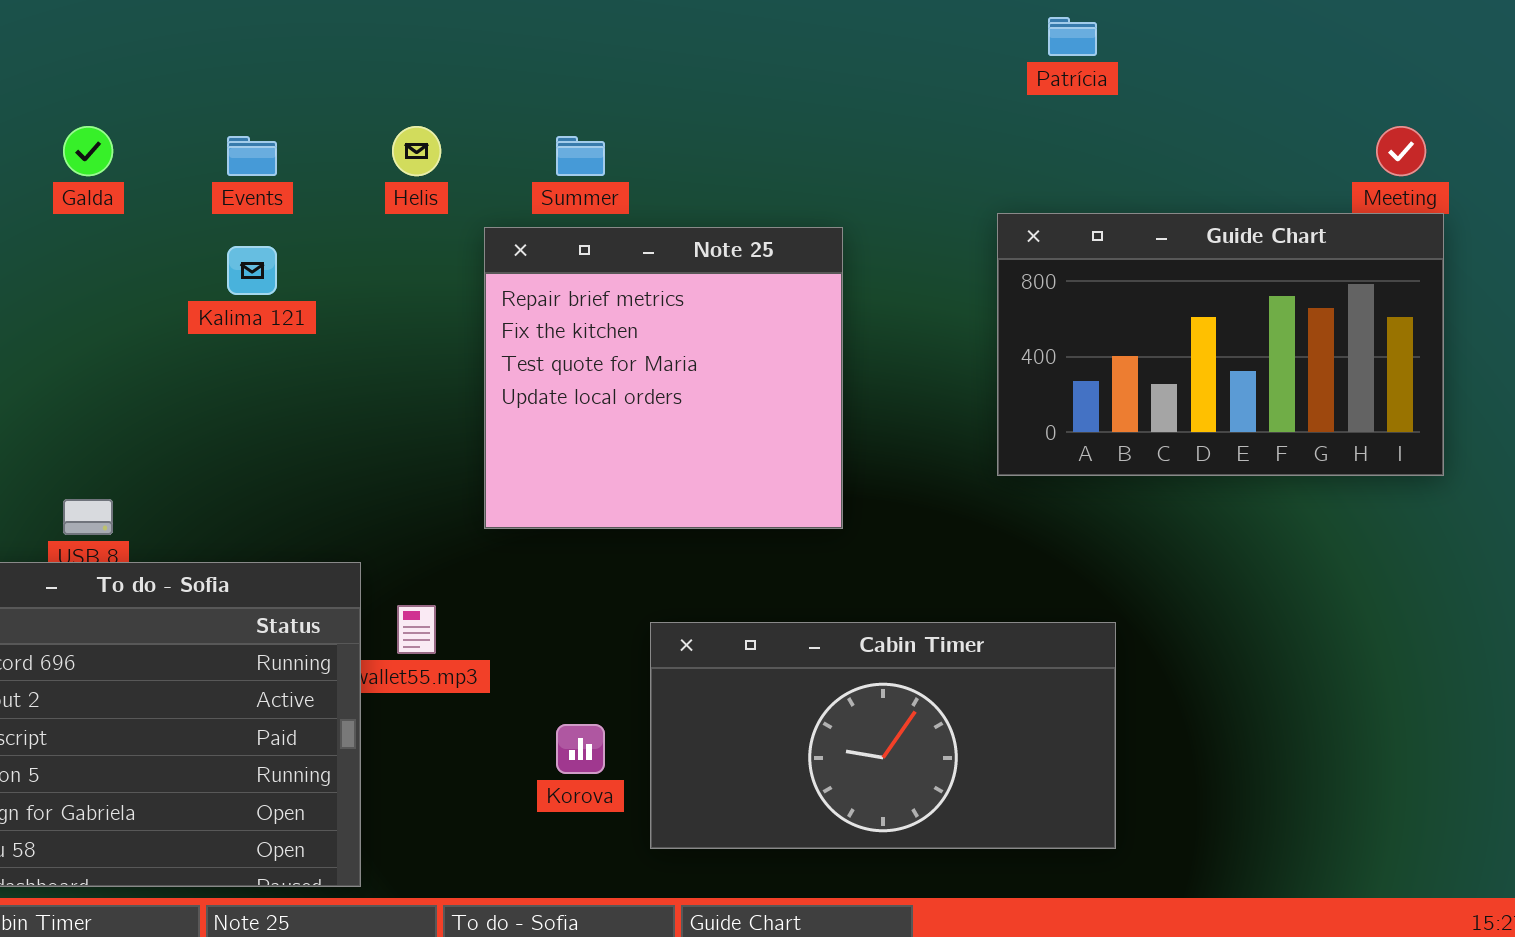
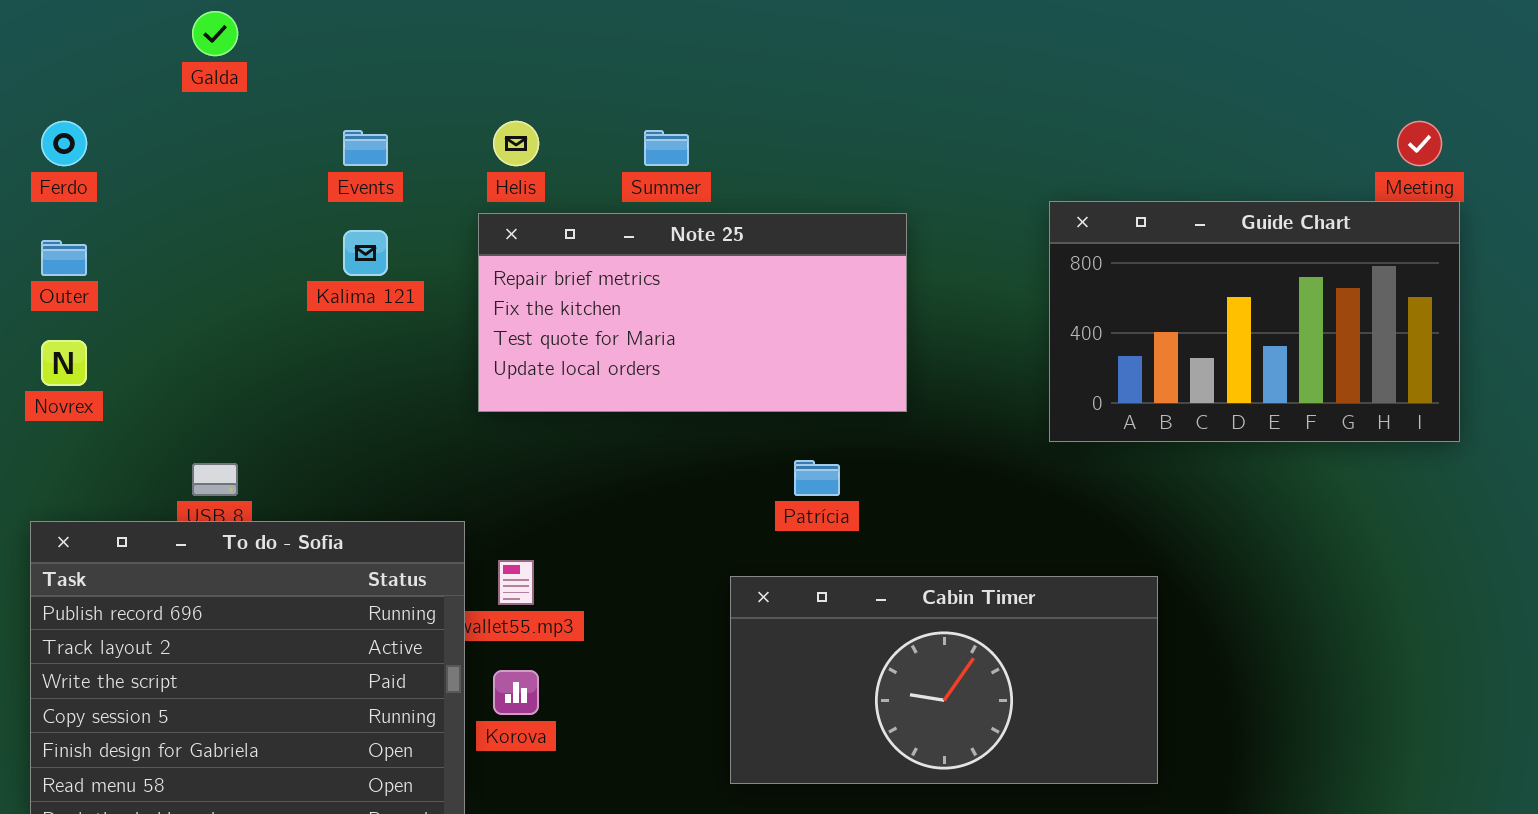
Patrícia: [1048,17,1097,56] -> [794,460,840,496], moved
Galda: [63,126,113,176] -> [192,11,238,56], moved
Note 25: [484,227,843,529] -> [478,213,907,412], resized
Korova: [556,724,605,774] -> [493,670,539,715], moved

